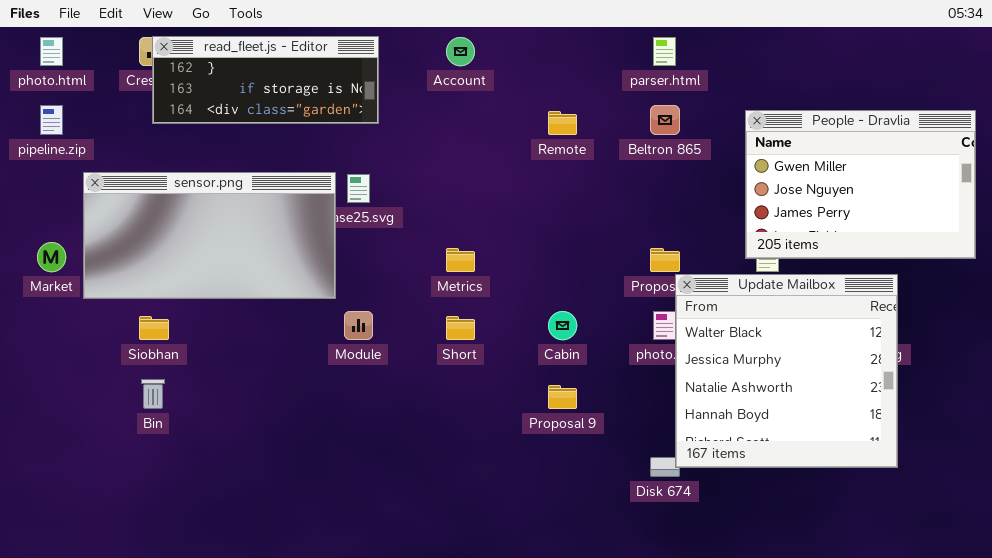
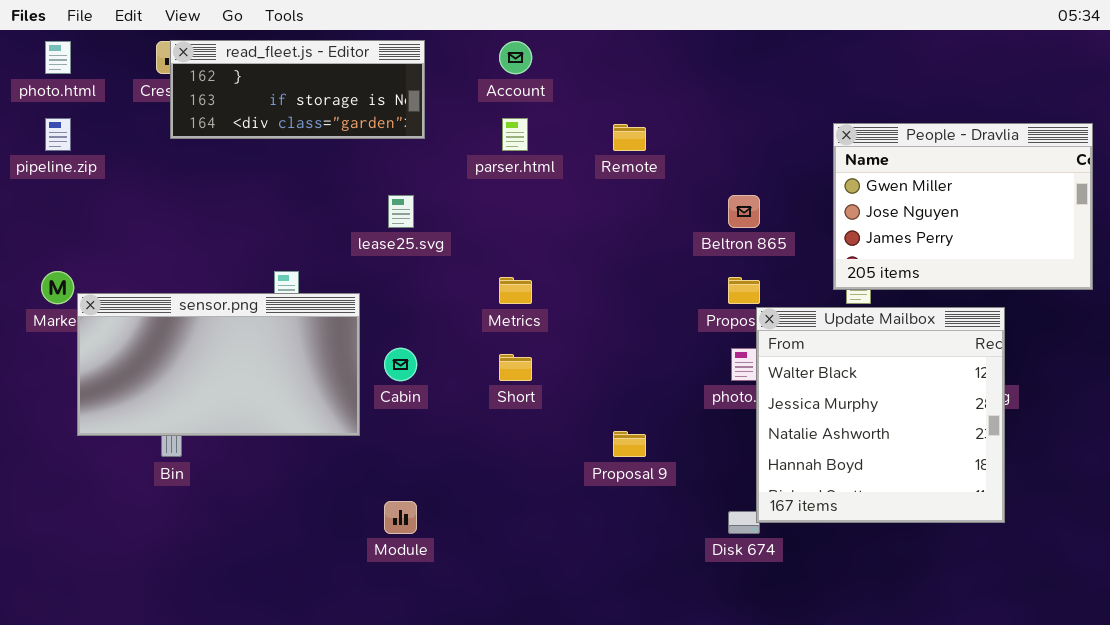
parser.html: [653,37,676,66] -> [502,118,528,151], moved
Beltron 865: [650,105,680,135] -> [728,195,760,228], moved
sensor.png: [83,172,336,299] -> [77,293,360,436], moved
Module: [344,311,373,340] -> [384,501,417,534], moved
Cabin: [548,311,577,340] -> [384,348,417,381], moved

